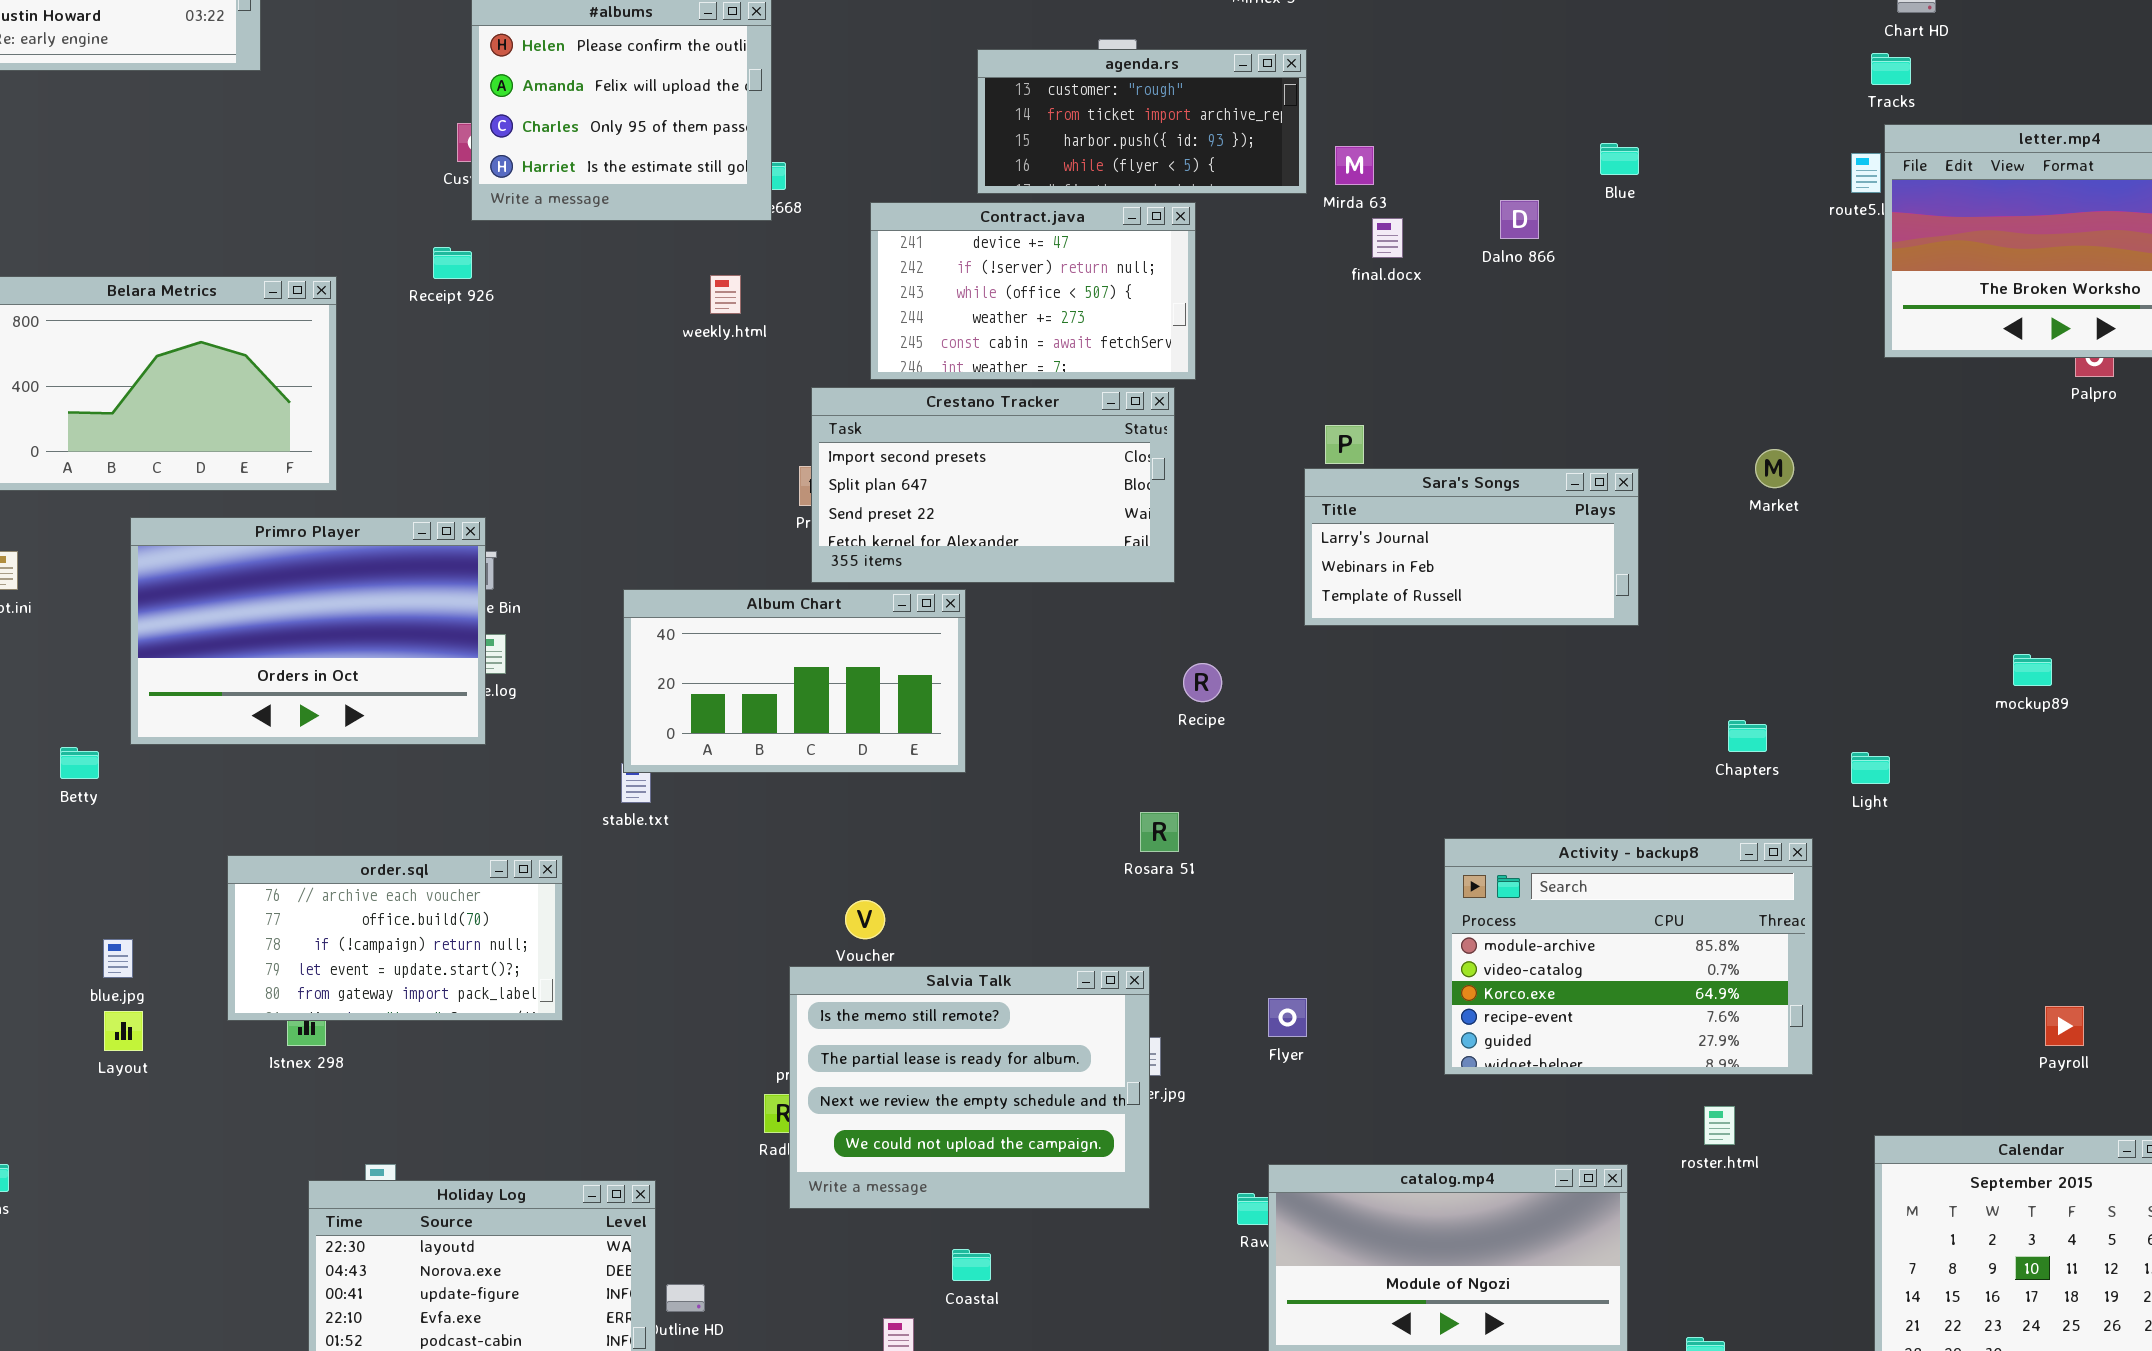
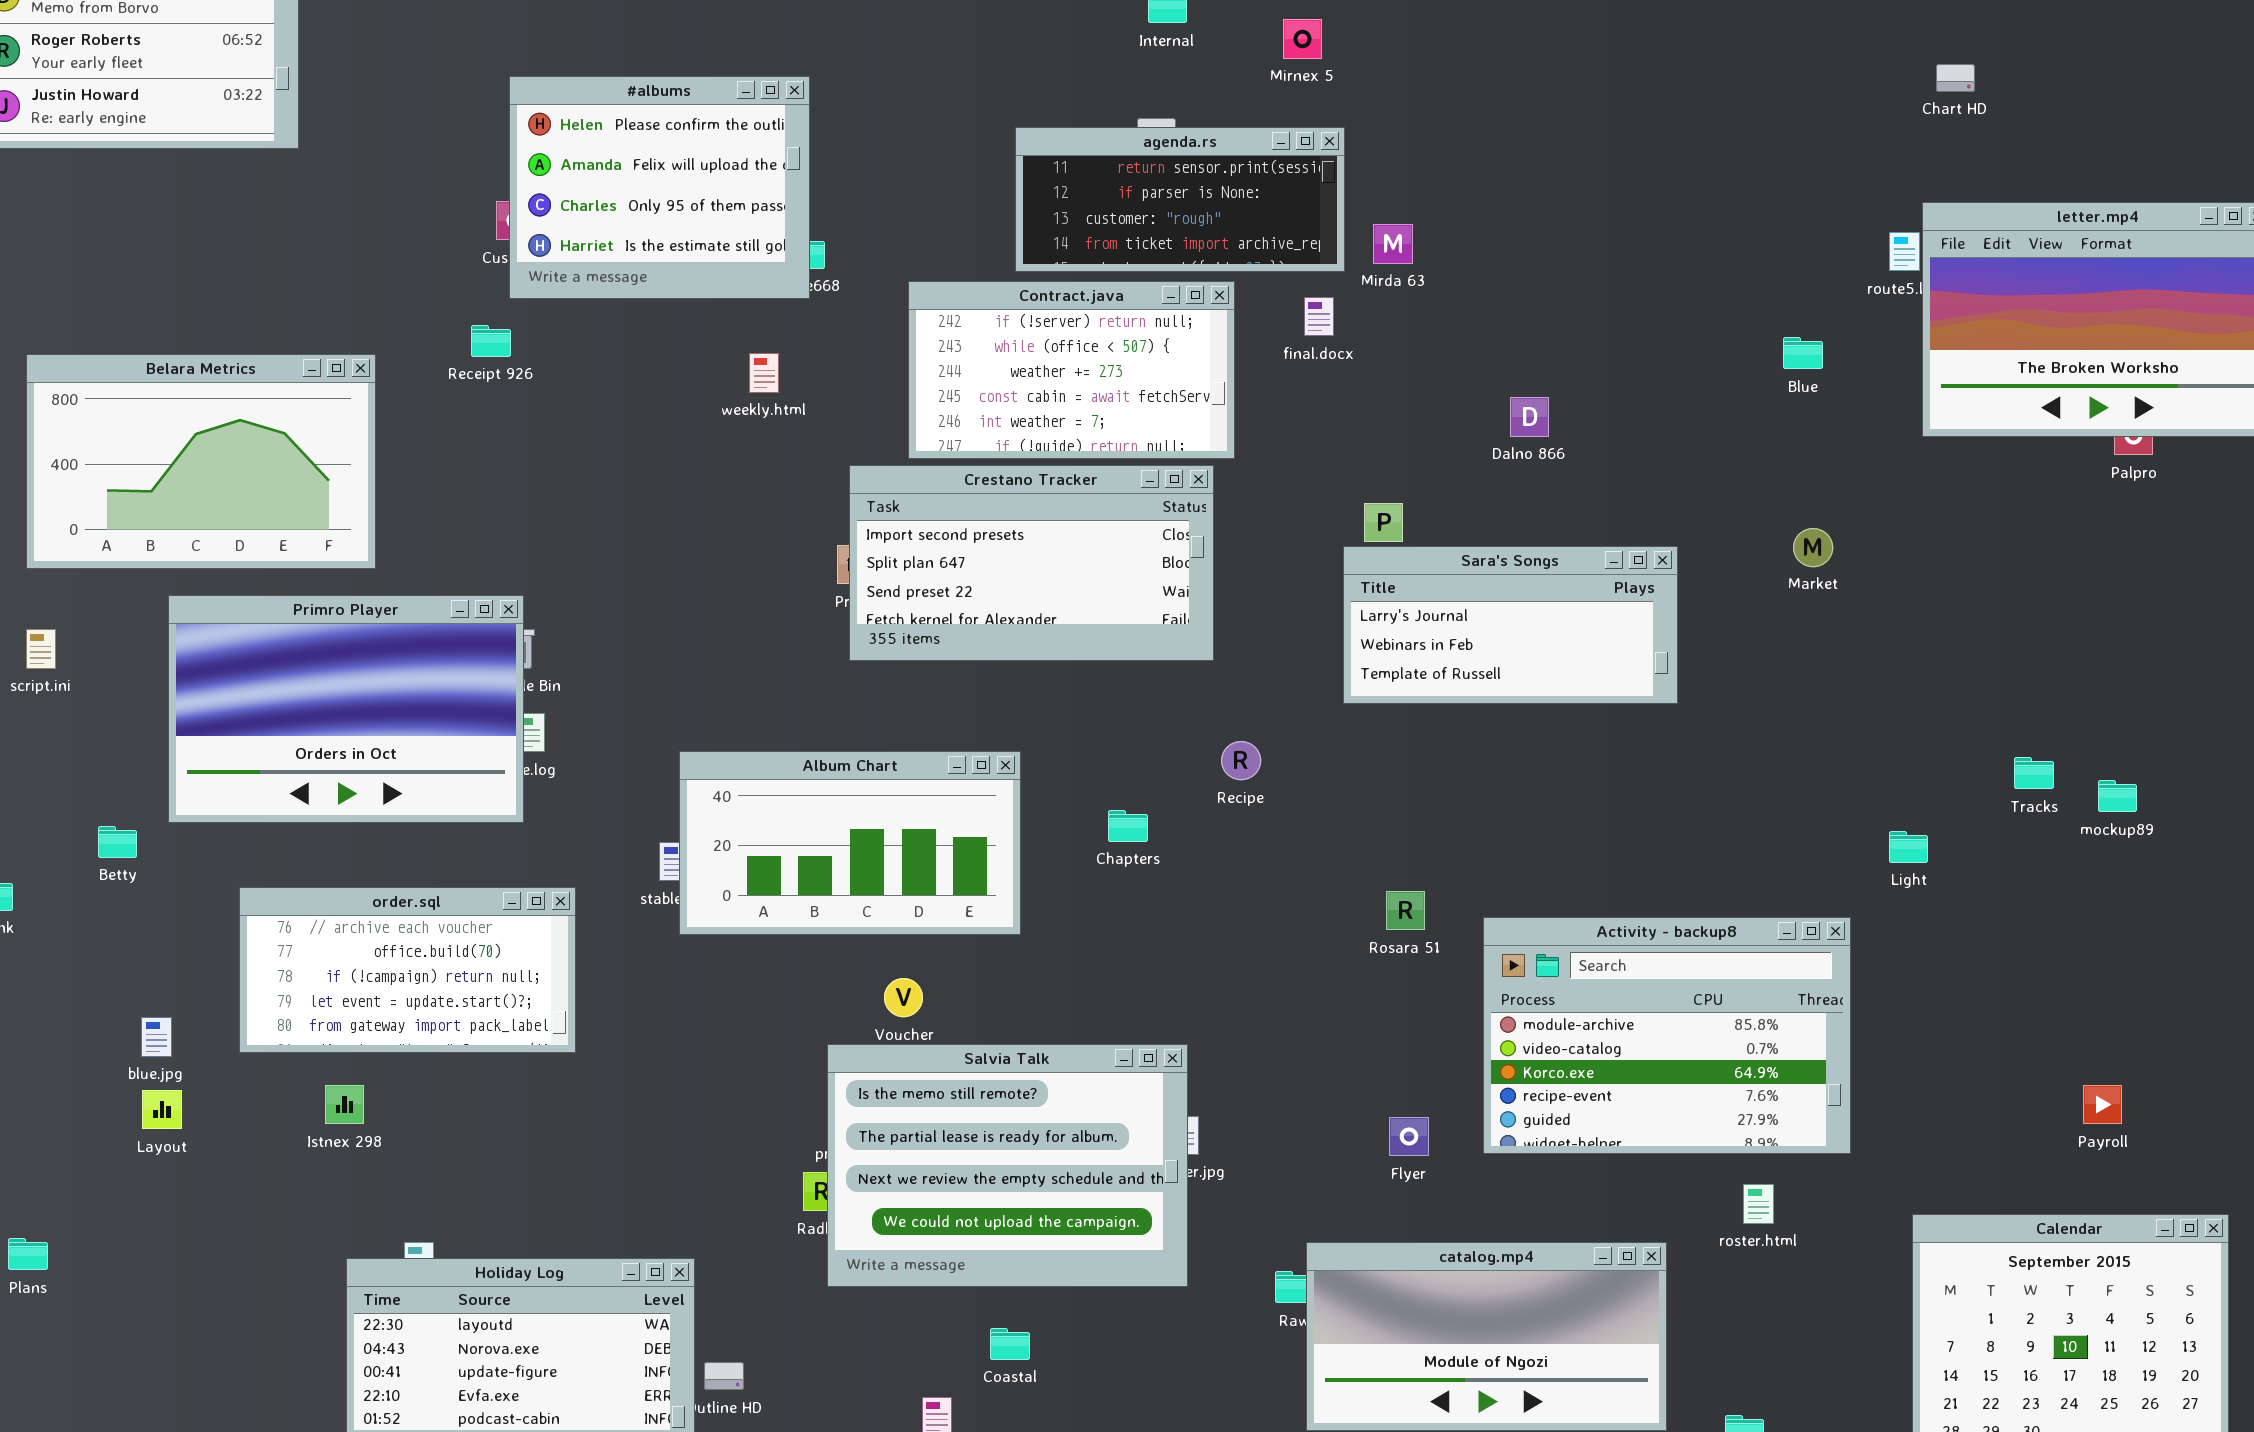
agenda.rs: [977,49,1307,194] -> [1015,127,1345,272], scrolled up 2 rows
Tracks: [1871,53,1911,85] -> [2014,757,2054,789], moved
Blue: [1600,143,1639,175] -> [1783,337,1823,369], moved
Dalno 866: [1500,200,1539,239] -> [1510,397,1549,437], moved
Contract.java: [870,202,1196,380] -> [908,281,1235,459], scrolled down 1 row
final.docx: [1372,218,1403,258] -> [1304,297,1334,336], moved
Album Chart: [623,589,966,773] -> [679,751,1021,935], moved
mockup89: [2013,654,2052,686] -> [2098,780,2137,812], moved
Chapters: [1728,720,1767,752] -> [1108,810,1148,842], moved
Rosara 51: [1140,812,1179,852] -> [1386,891,1425,930], moved
order.sql: [227,855,563,1021] -> [239,887,576,1053], moved
Flyer: [1268,998,1307,1037] -> [1389,1117,1429,1156], moved

